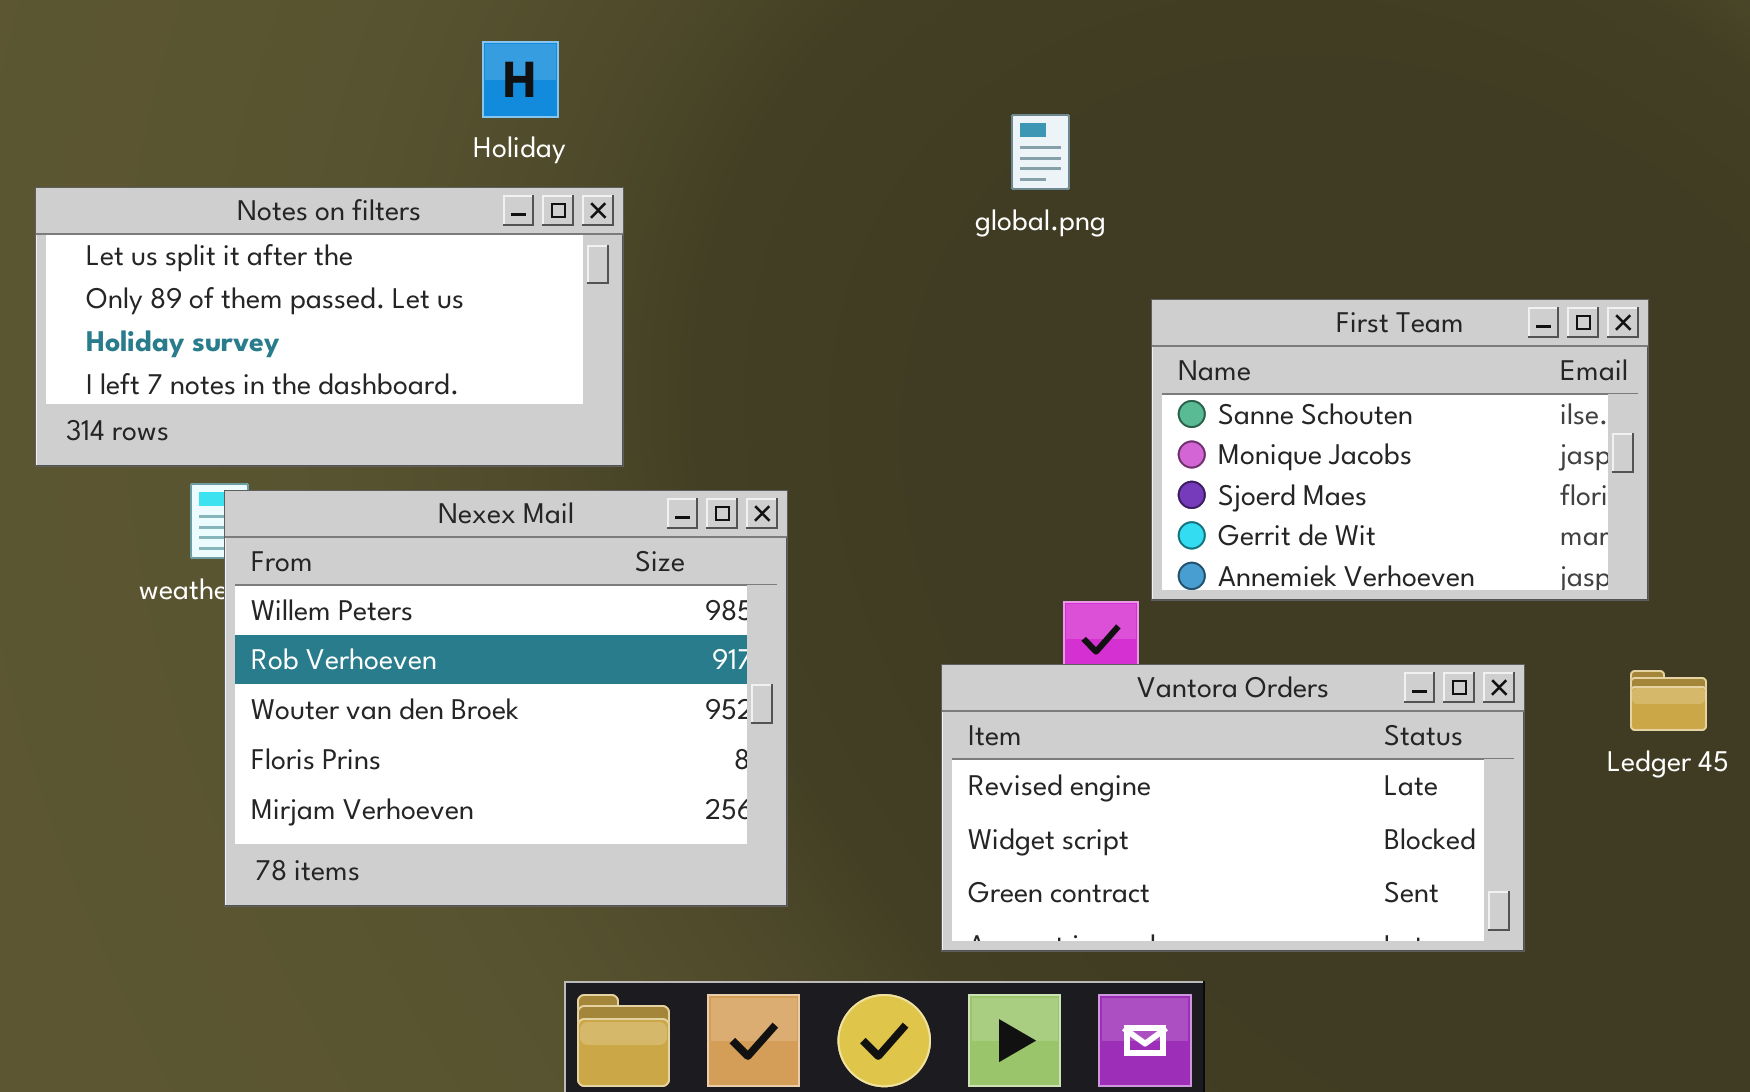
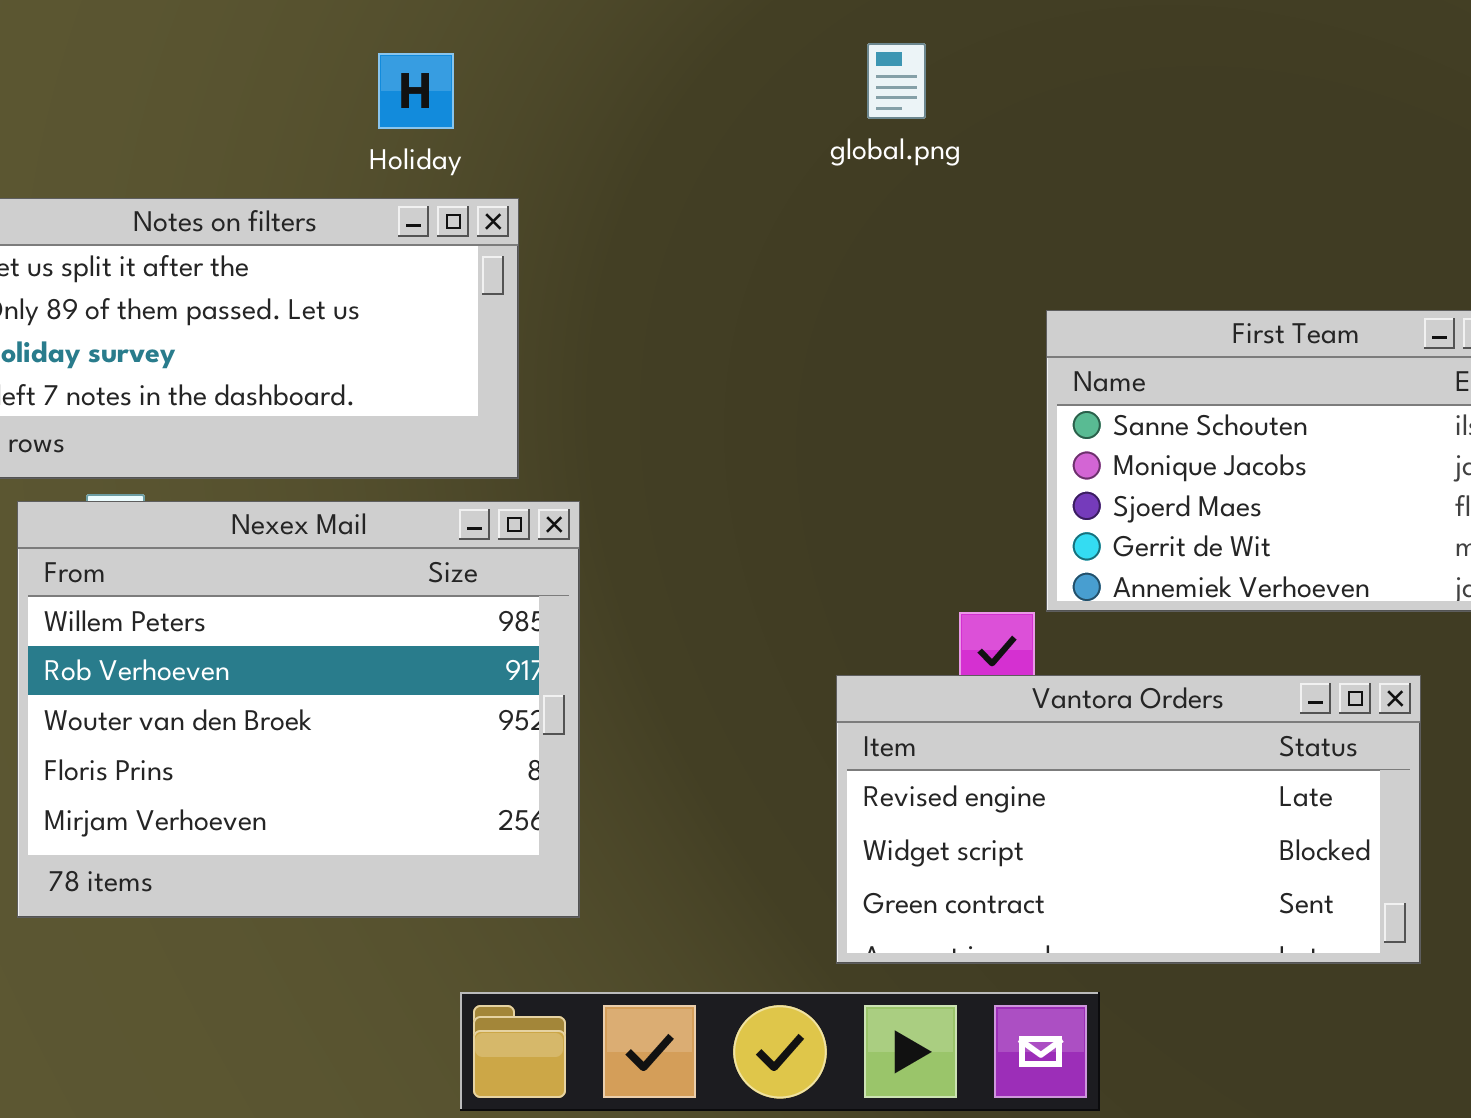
global.png: [1011,114,1070,190] -> [867,43,926,119], moved
Nexex Mail: [224,490,788,907] -> [17,501,580,918], moved

